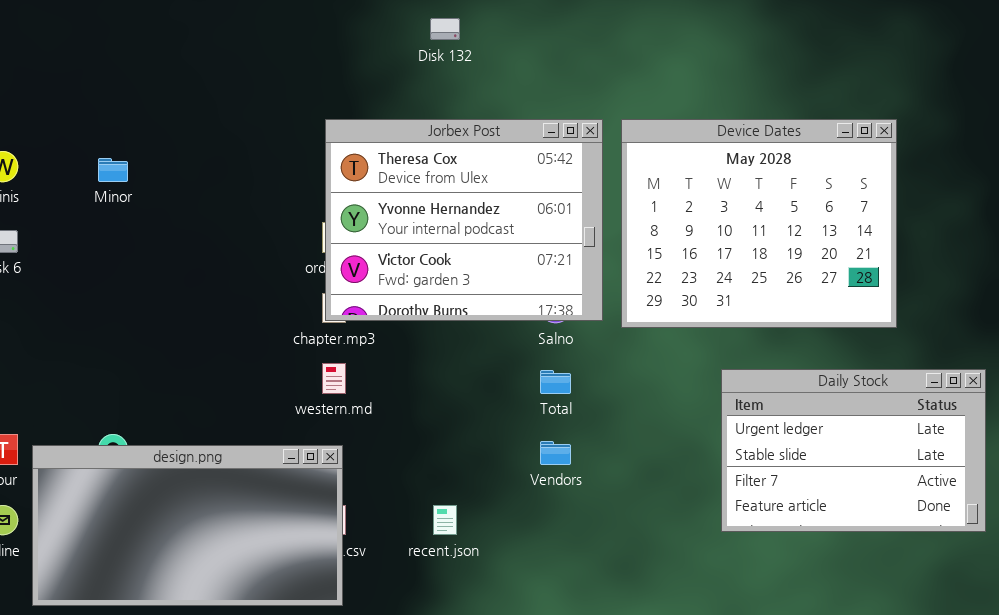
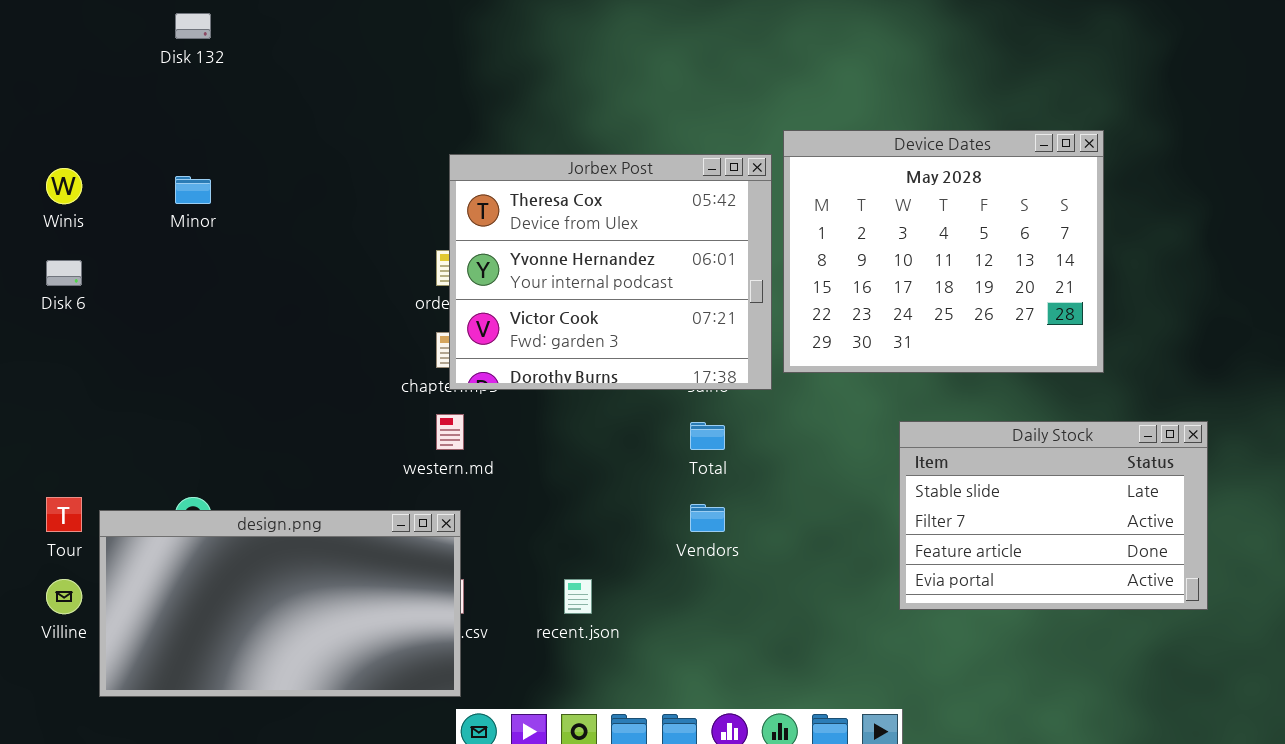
Disk 132: [430,18,460,40] -> [175,13,211,39], moved
Jorbex Post: [325,119,603,321] -> [449,154,772,390], moved
Daily Stock: [721,369,986,532] -> [899,421,1208,610], scrolled down 1 row

